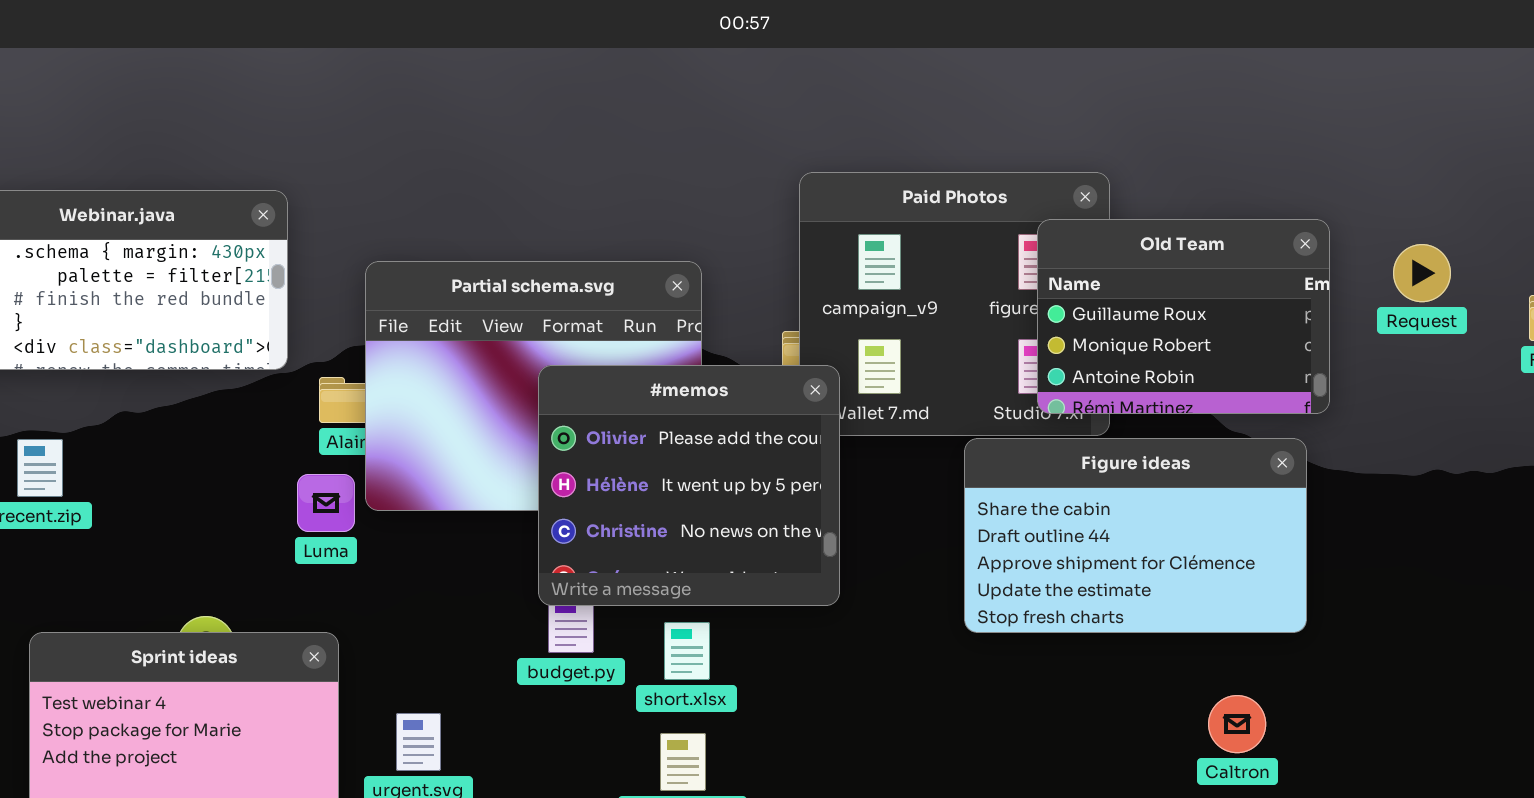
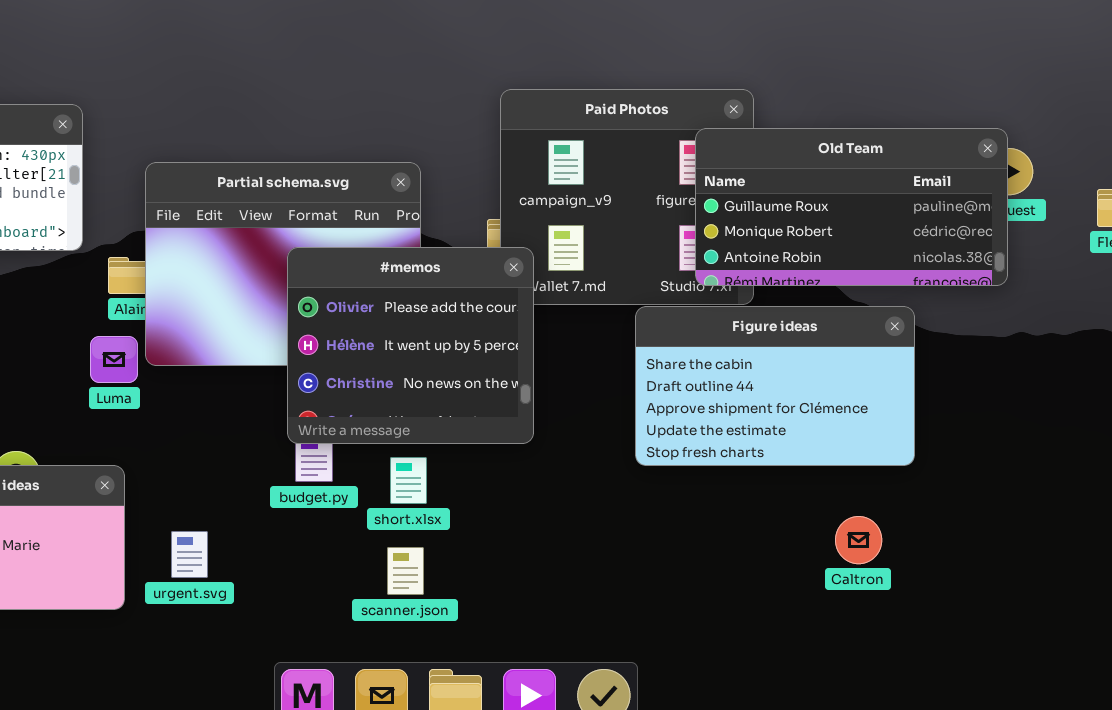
Old Team: [1037,219,1330,414] -> [695,128,1008,286], resized

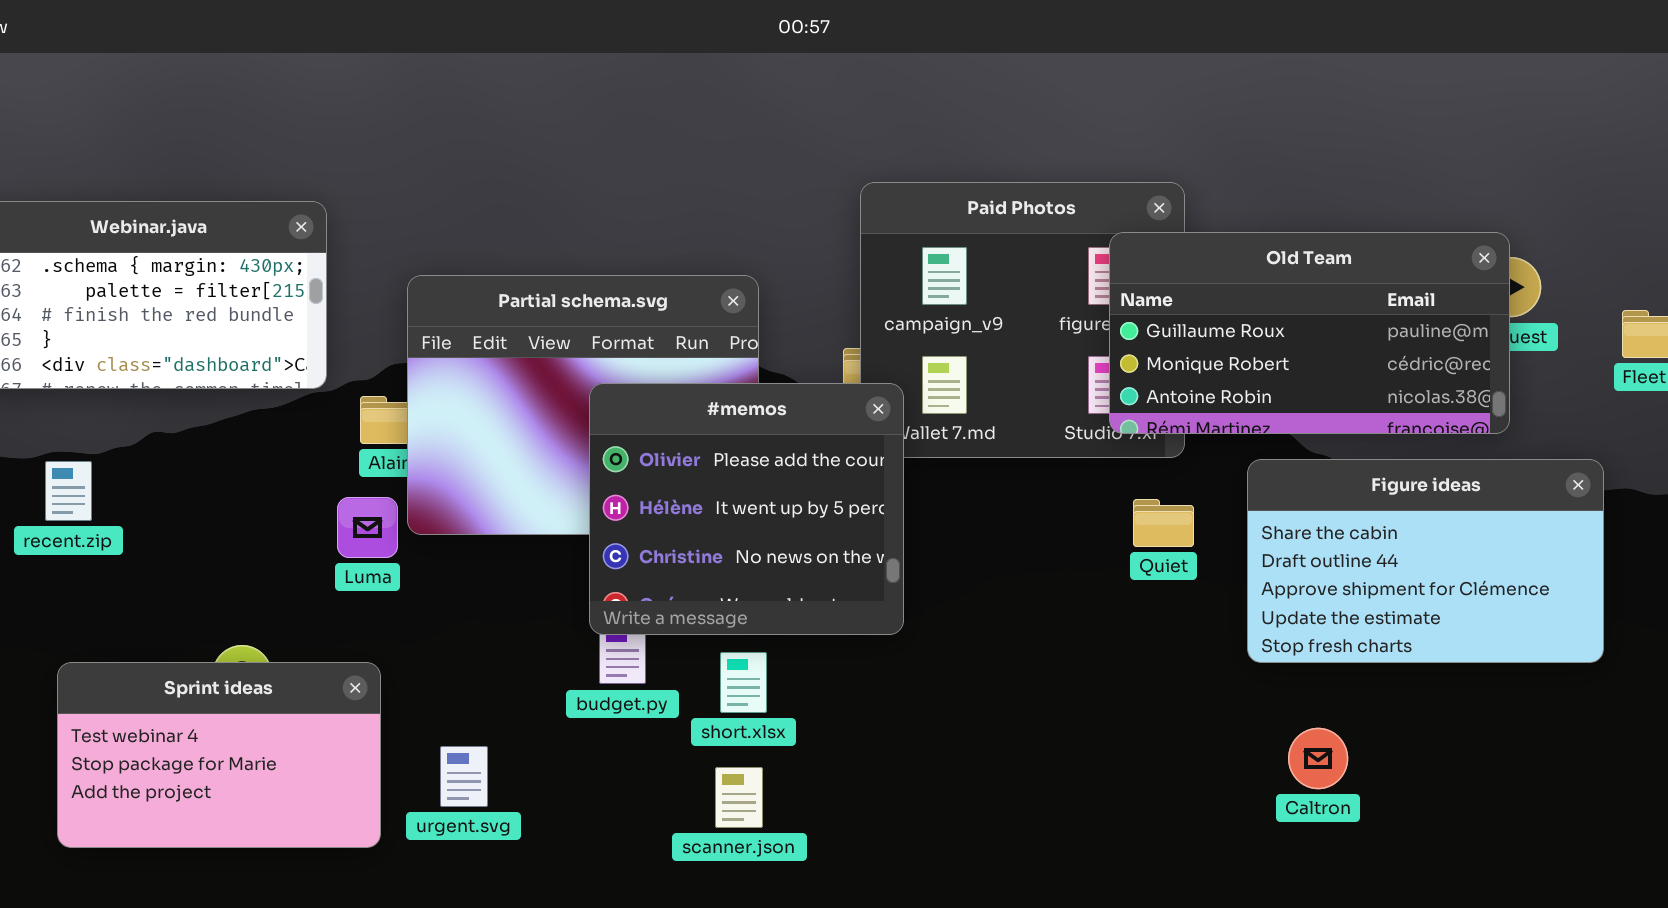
Figure ideas: [635,306,915,466] -> [1247,459,1604,663], moved

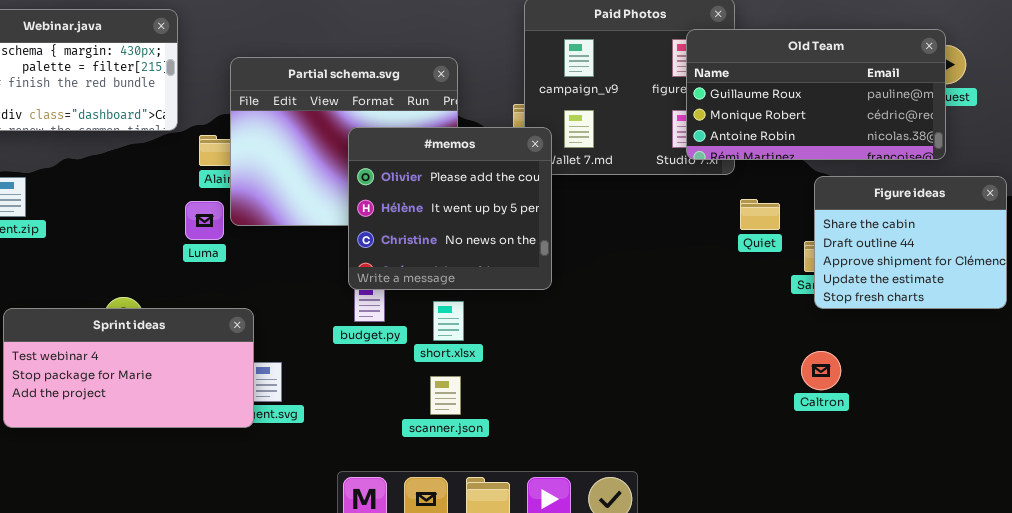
Figure ideas: [1247,459,1604,663] -> [814,176,1007,309], resized
Quiet: [1133,499,1194,547] -> [740,199,780,230], moved
Sprint ideas: [57,662,381,848] -> [3,308,254,428], resized

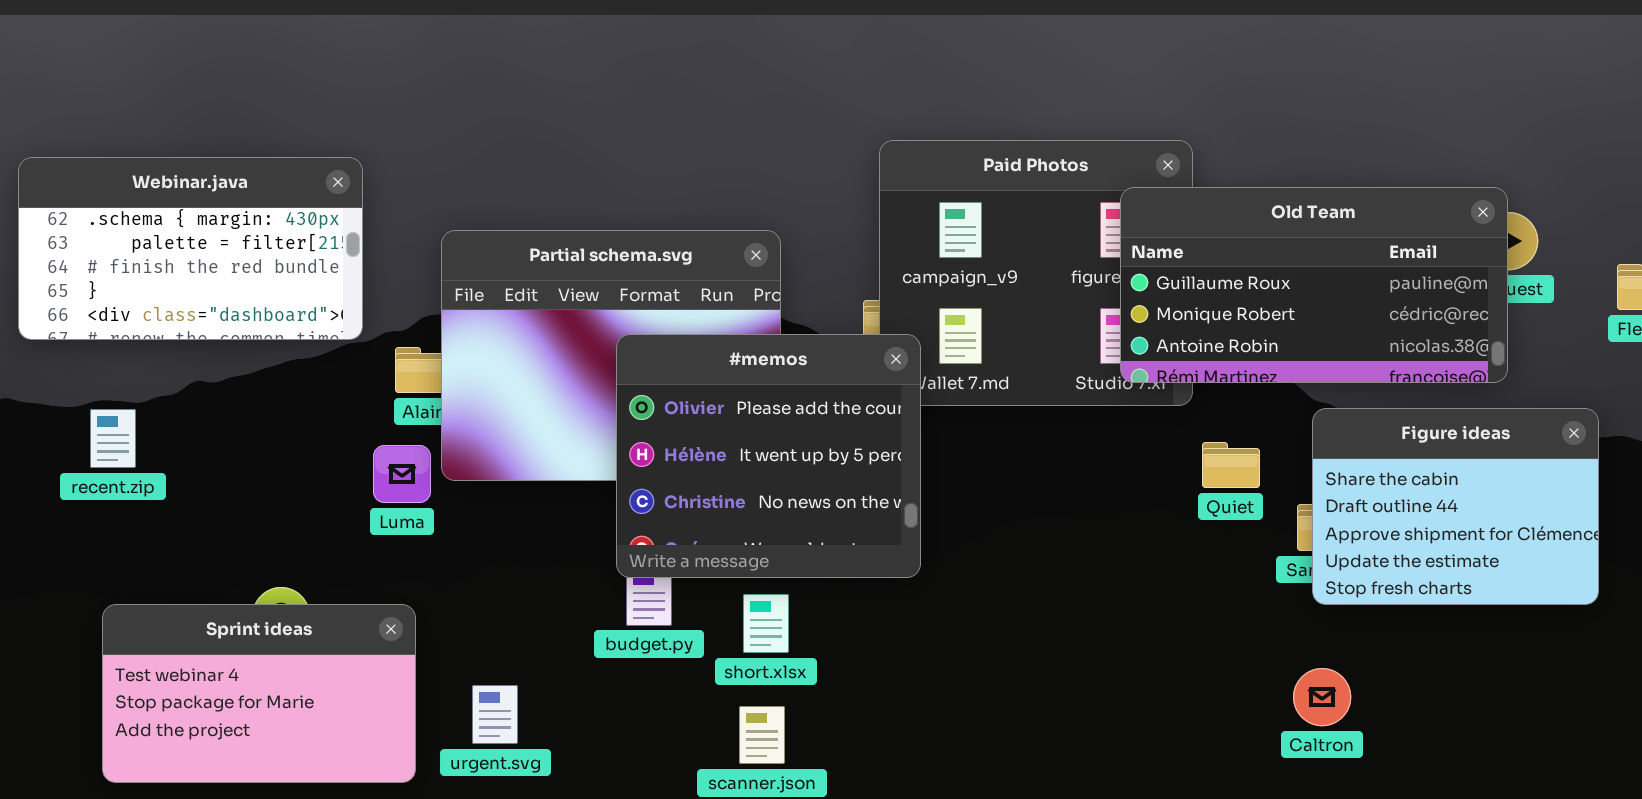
Sprint ideas: [3,308,254,428] -> [102,604,416,783], resized

